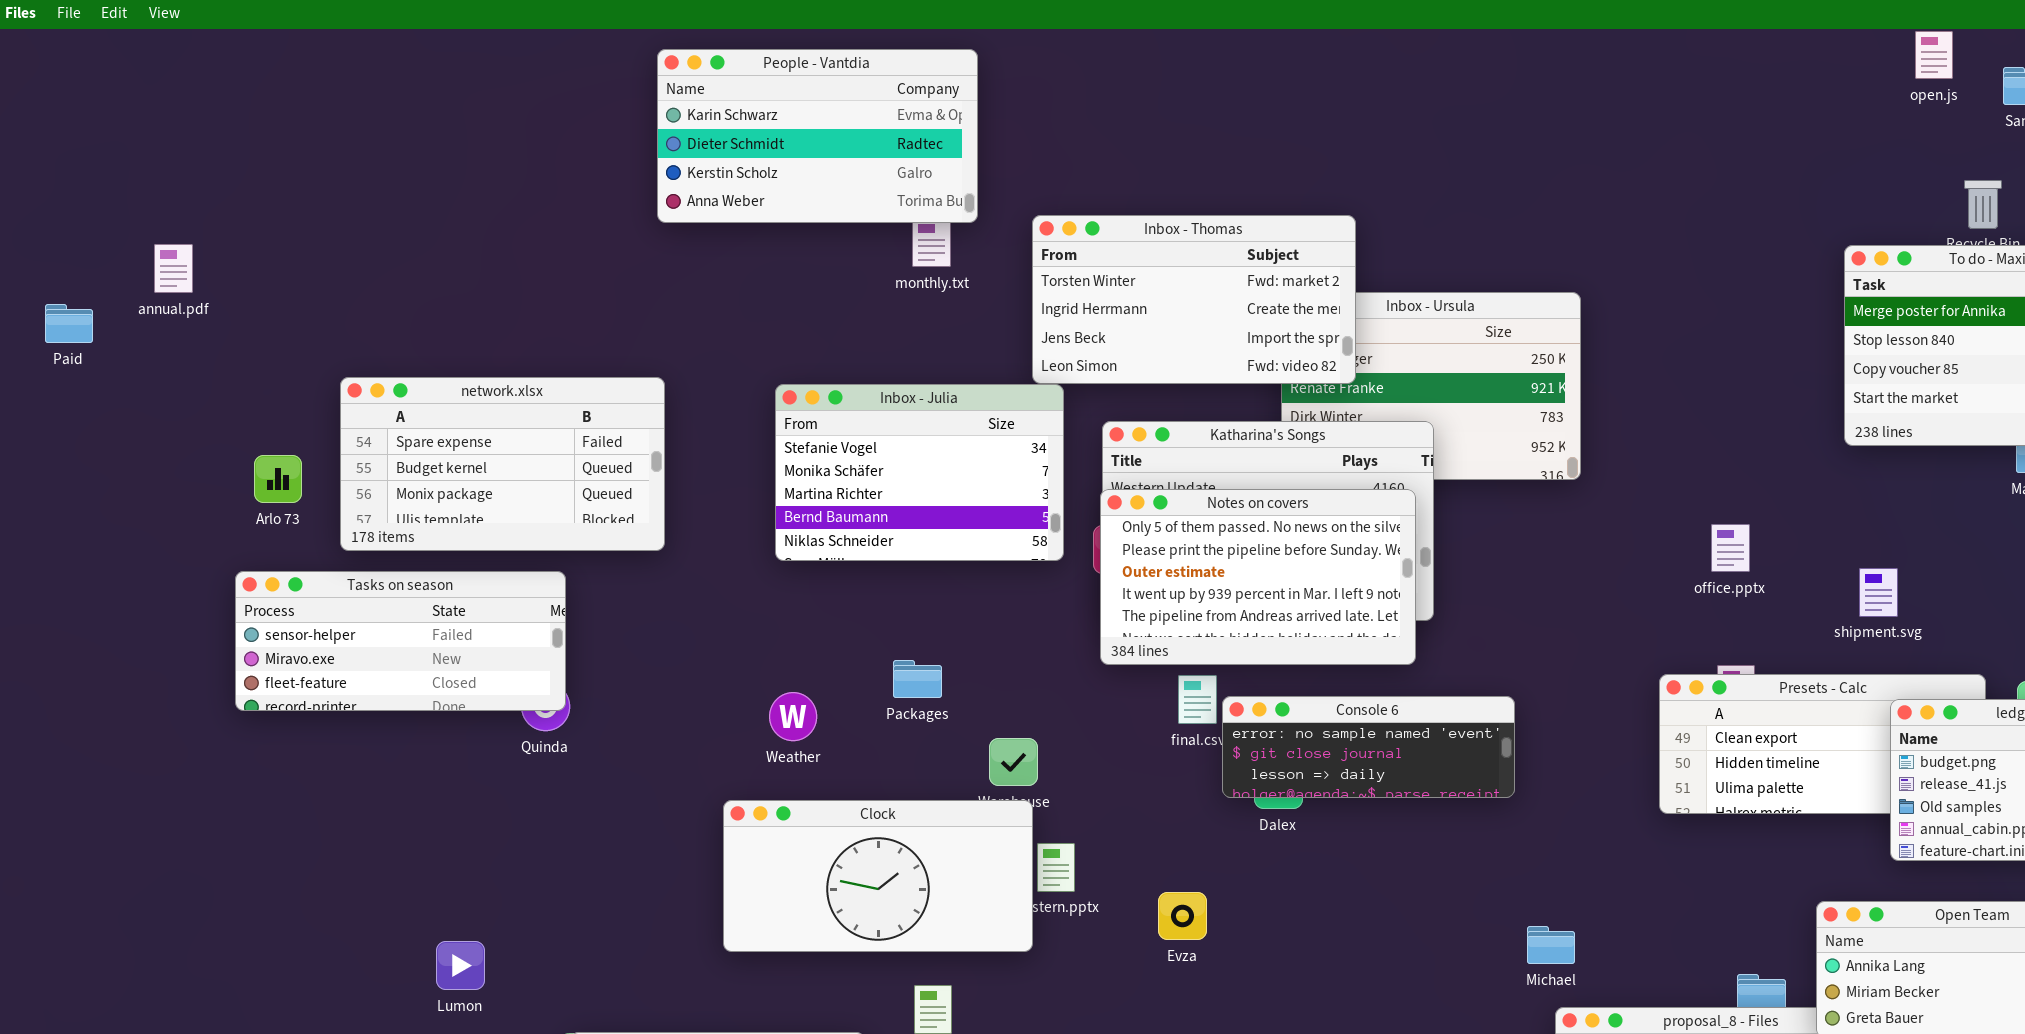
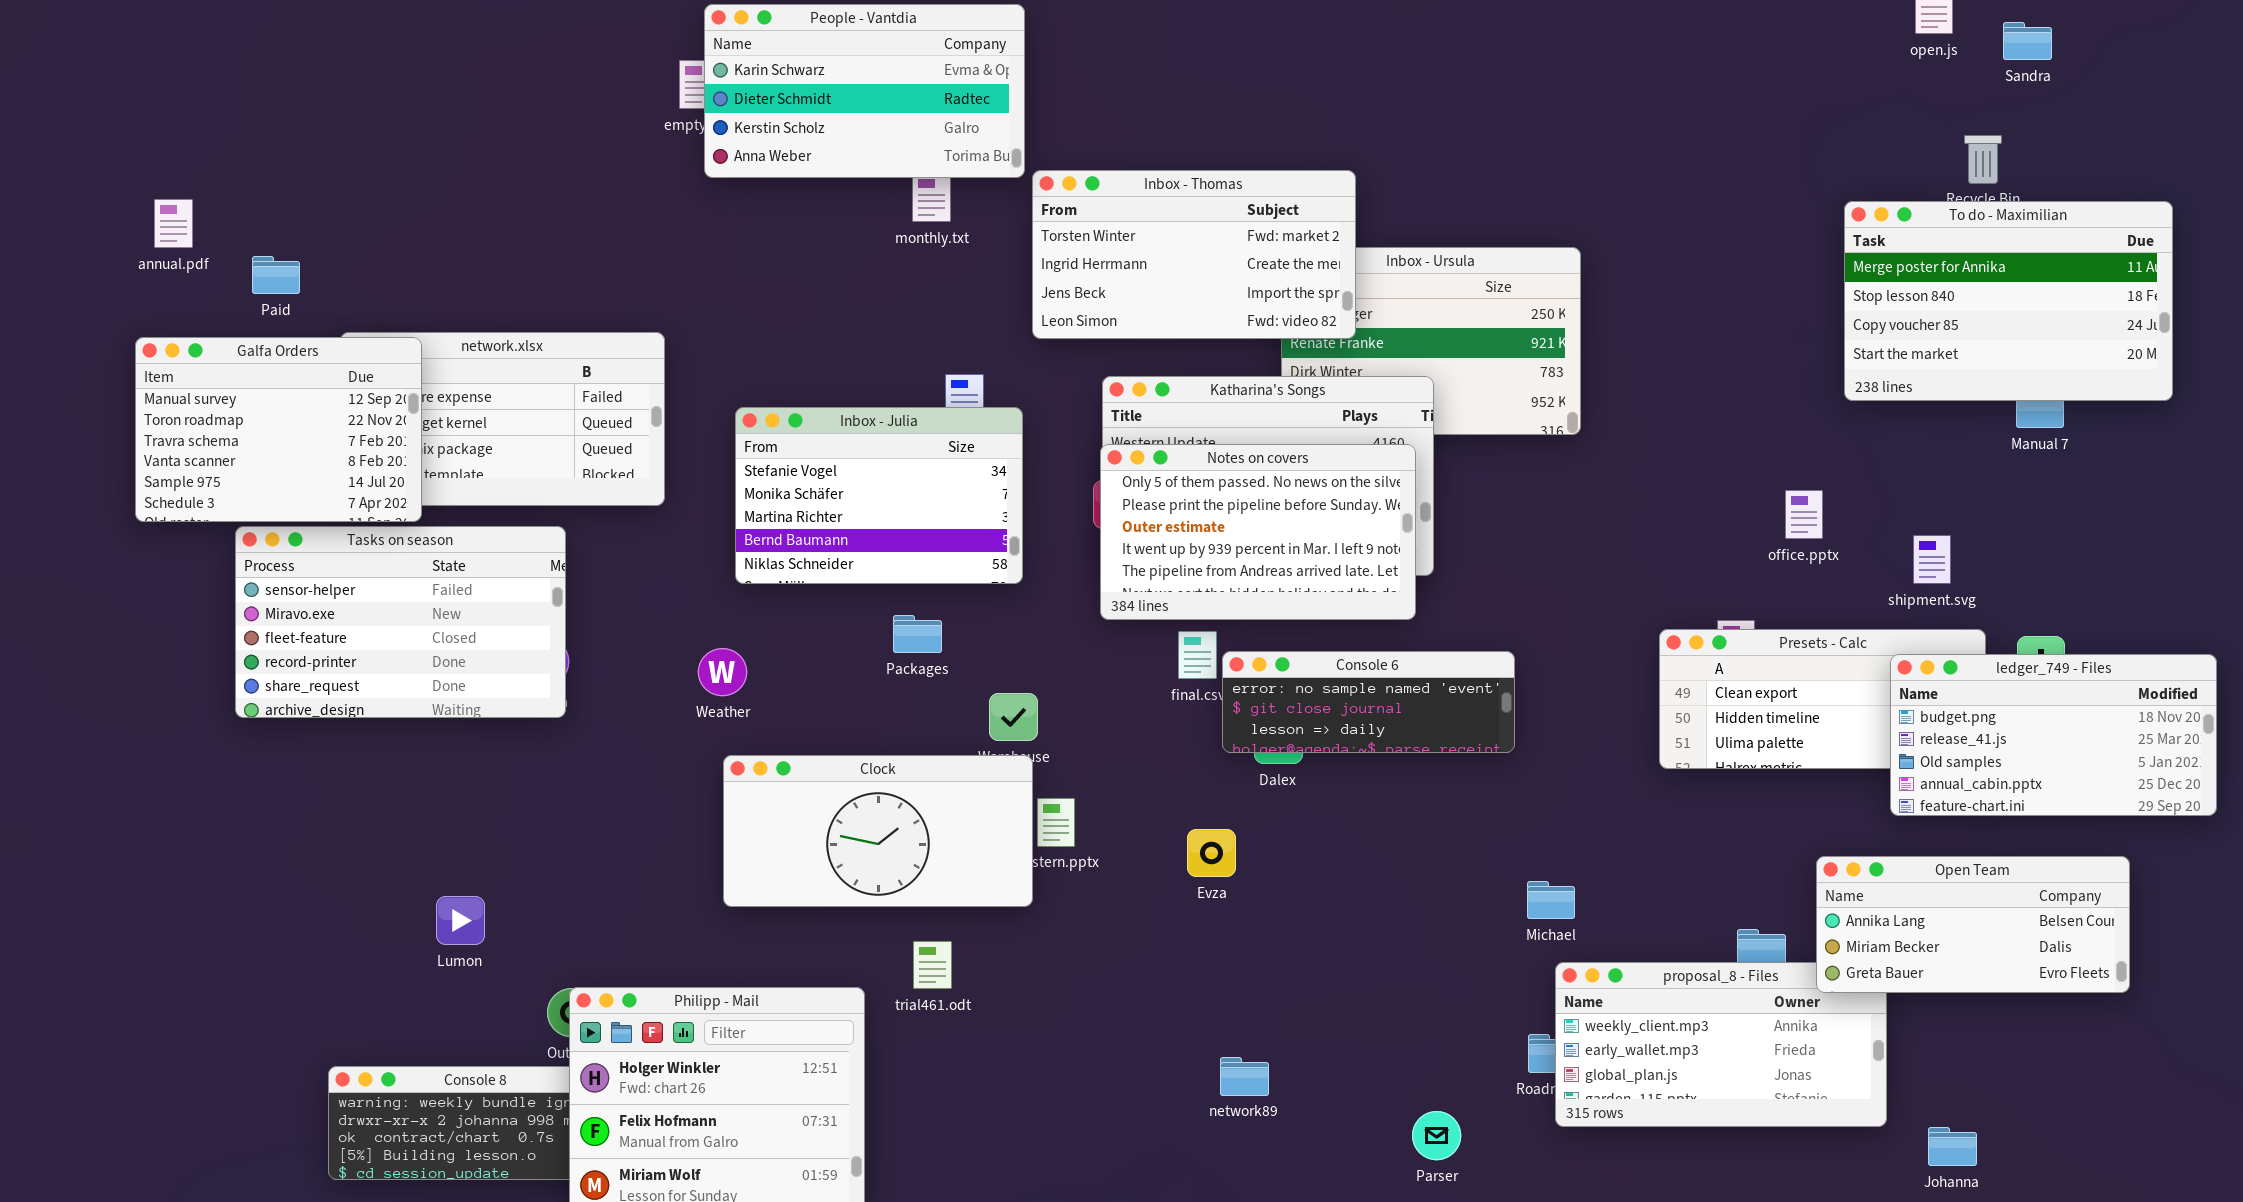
People - Vantdia: [657,49,978,223] -> [704,4,1025,178], moved
Paid: [45,304,93,343] -> [252,256,300,294], moved
Galfa Orders: none -> [135,337,422,522], opened
Inbox - Julia: [775,384,1064,561] -> [735,407,1023,584], moved
office.pptx: [1711,524,1750,572] -> [1785,490,1823,539], moved
shipment.svg: [1859,568,1898,617] -> [1913,535,1951,584], moved
Tasks on season: [235,571,566,711] -> [235,526,566,718], resized
Weather: [769,692,817,741] -> [698,648,747,696], moved
Evza: [1158,892,1207,940] -> [1187,829,1236,877], moved

